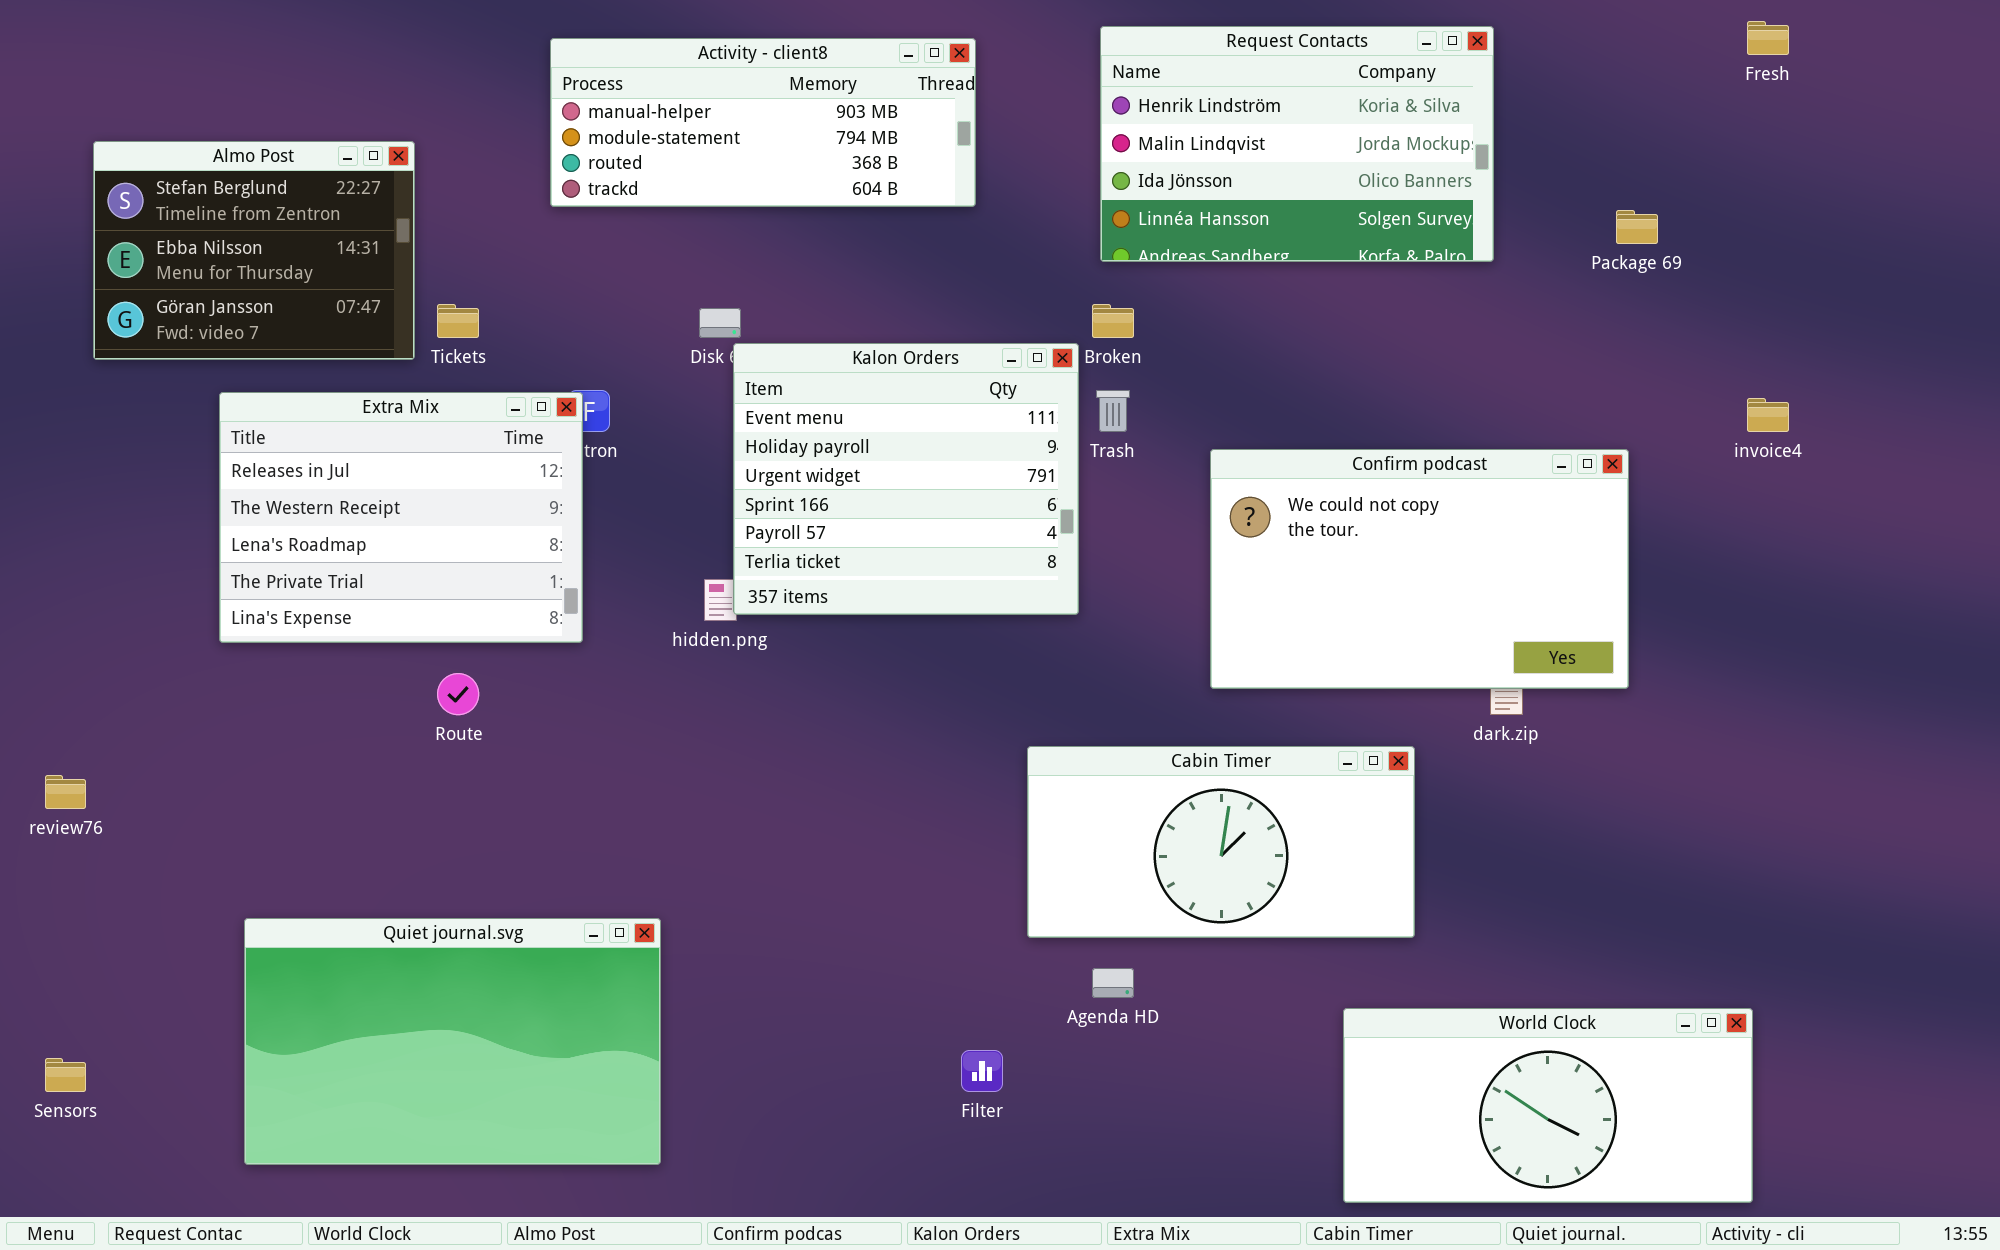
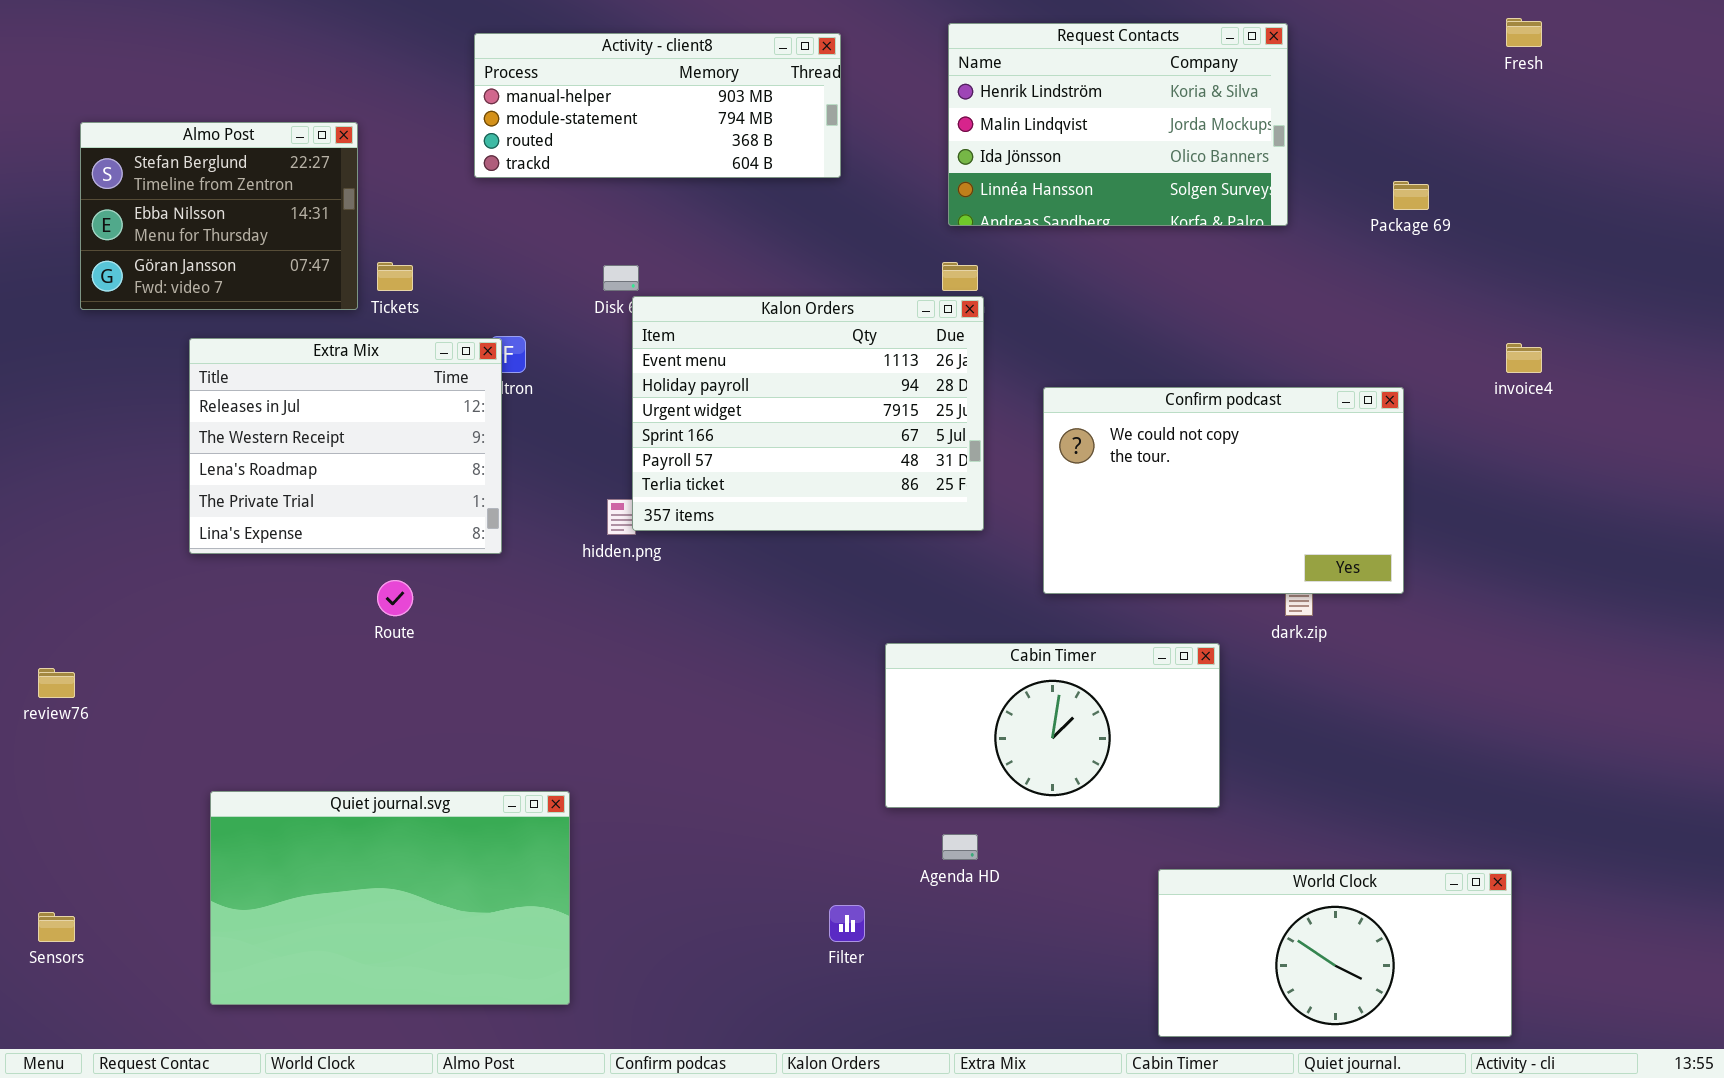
Kalon Orders: [733,343,1079,615] -> [632,296,984,531], resized

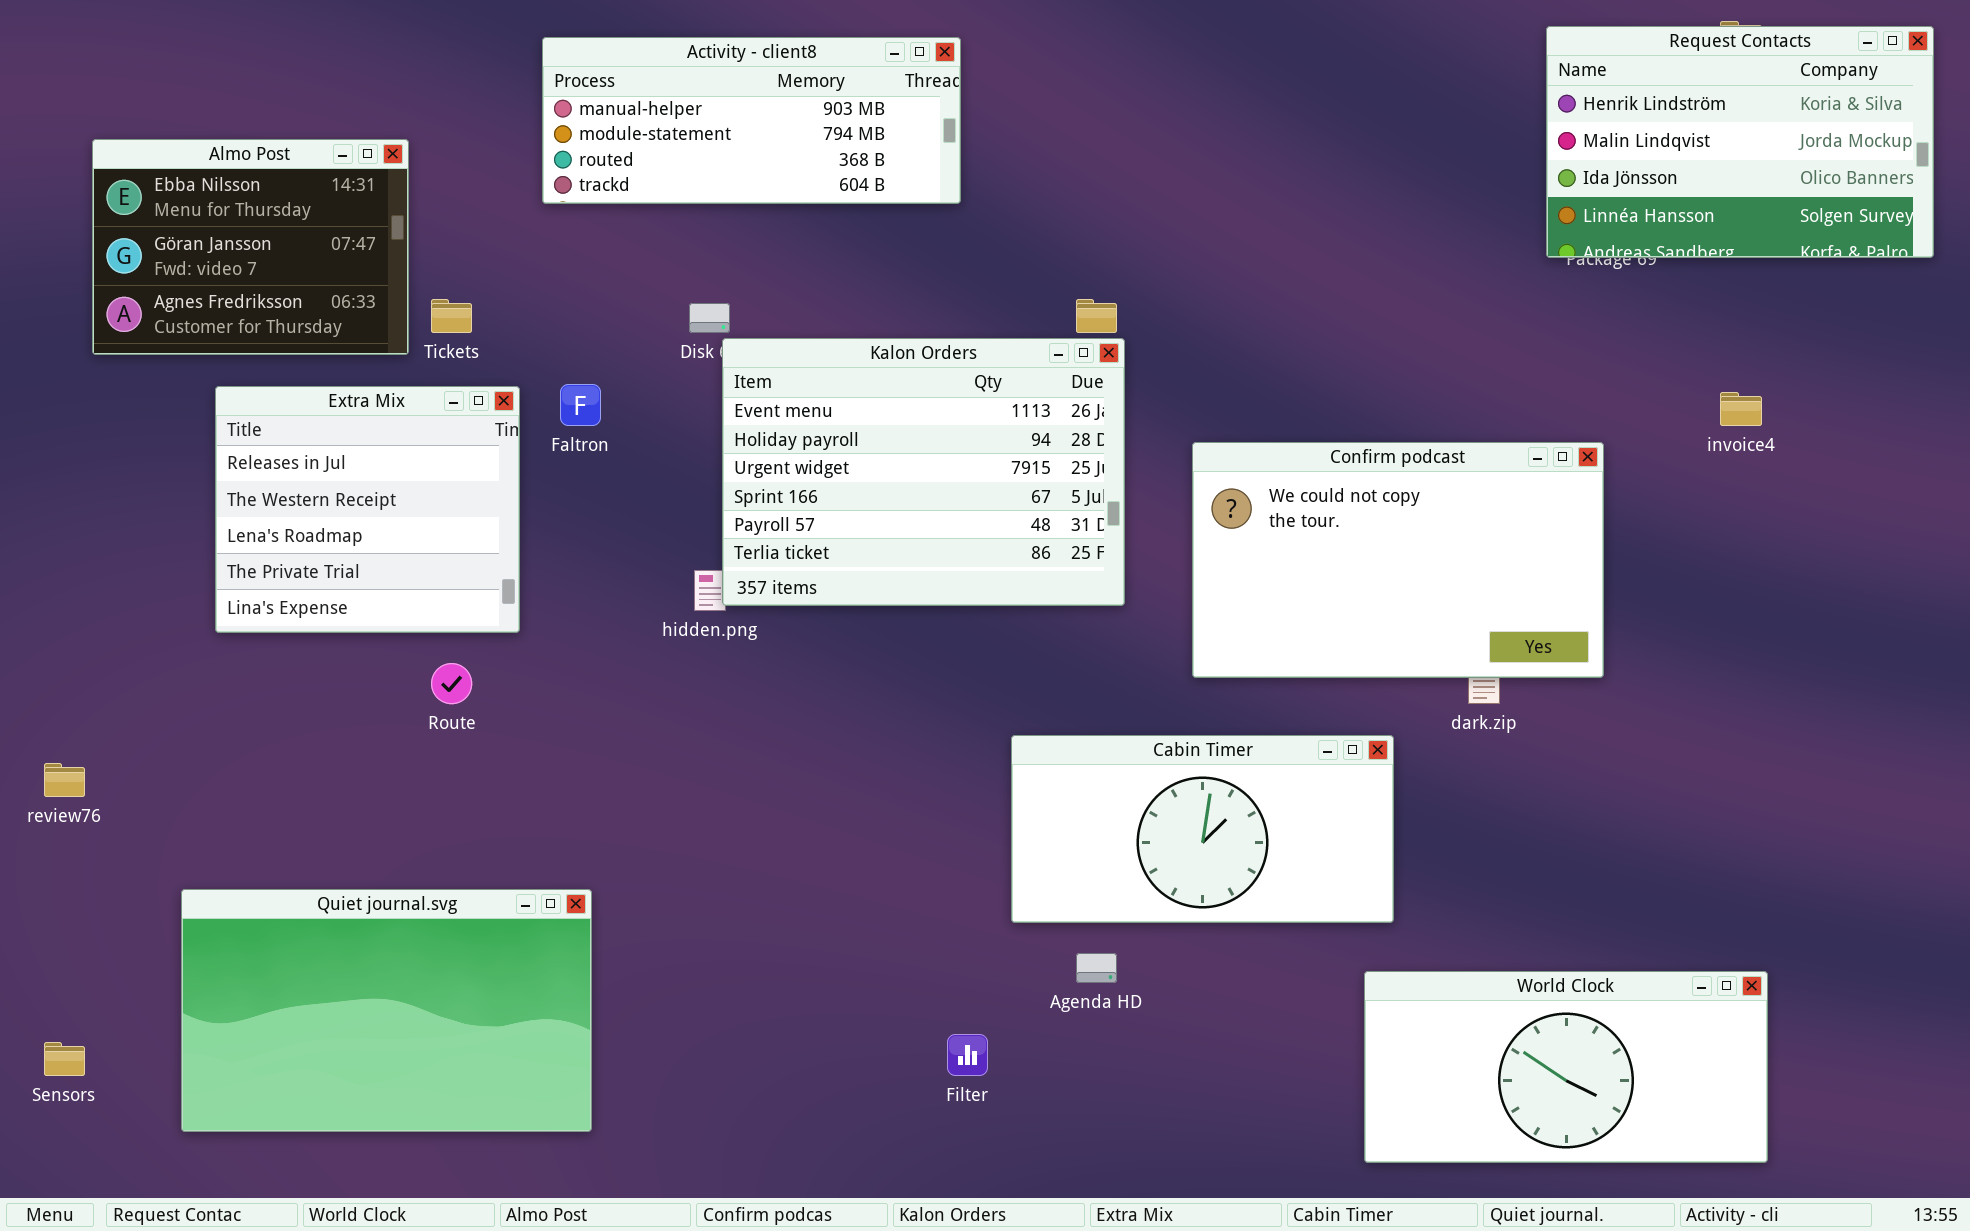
Request Contacts: [948,23,1288,226] -> [1546,26,1934,258], moved
Almo Post: [80,122,358,310] -> [92,139,409,355], scrolled down 1 row
Extra Mix: [189,338,502,554] -> [215,386,520,633], resized
Quiet journal.svg: [210,791,570,1005] -> [181,889,592,1132], moved
World Clock: [1158,869,1512,1037] -> [1364,971,1768,1163], moved

